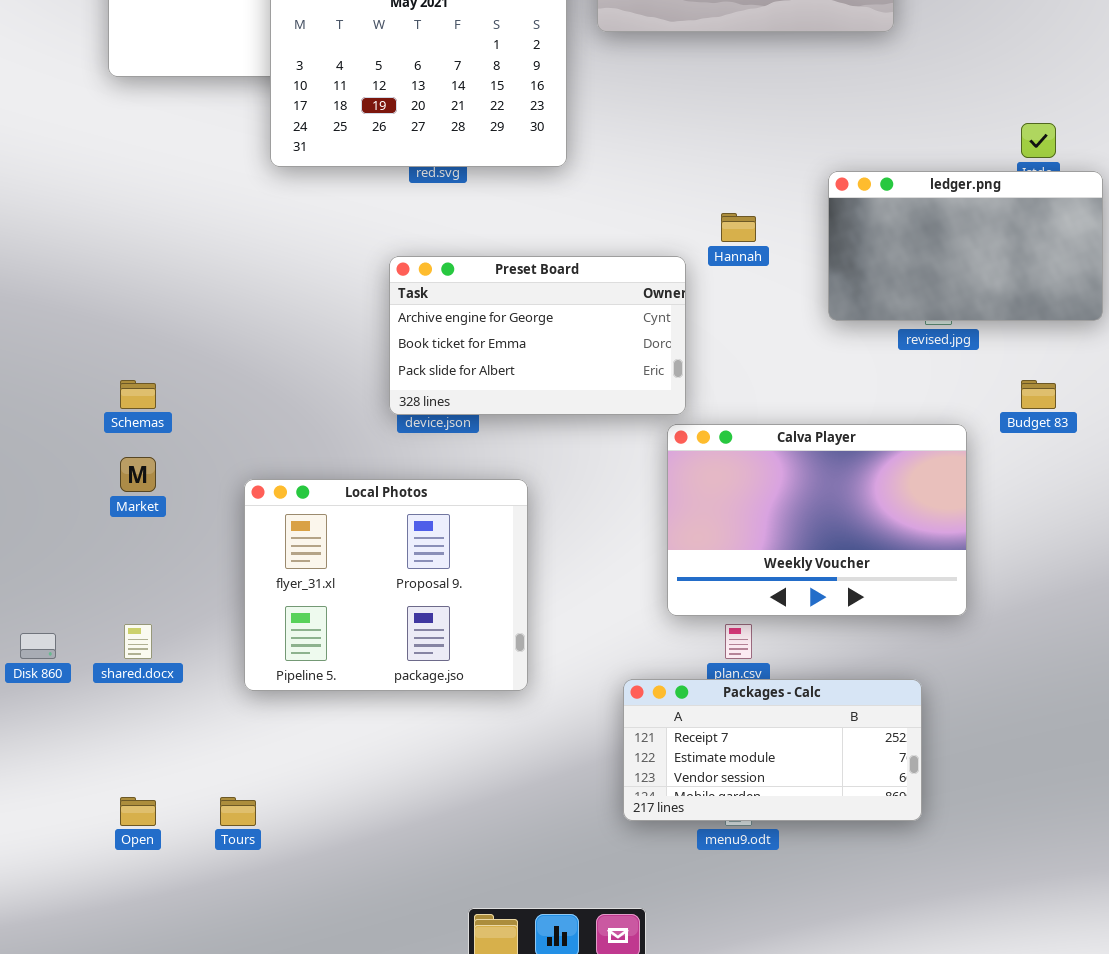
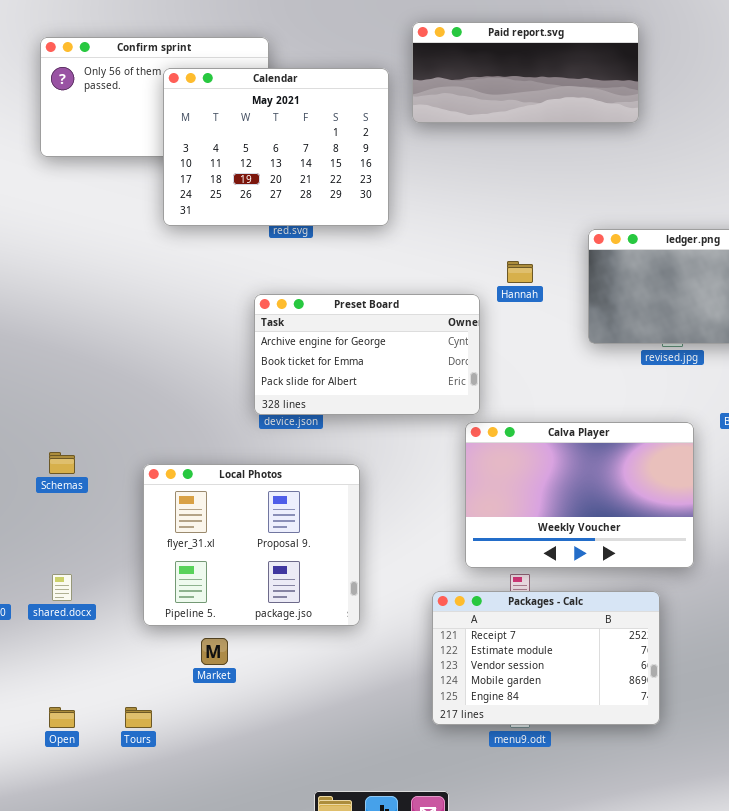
Schemas: [120,380,156,409] -> [49,452,75,474], moved
Market: [120,457,156,492] -> [201,638,228,665], moved
Packages - Calc: [623,679,922,821] -> [432,591,660,725], resized

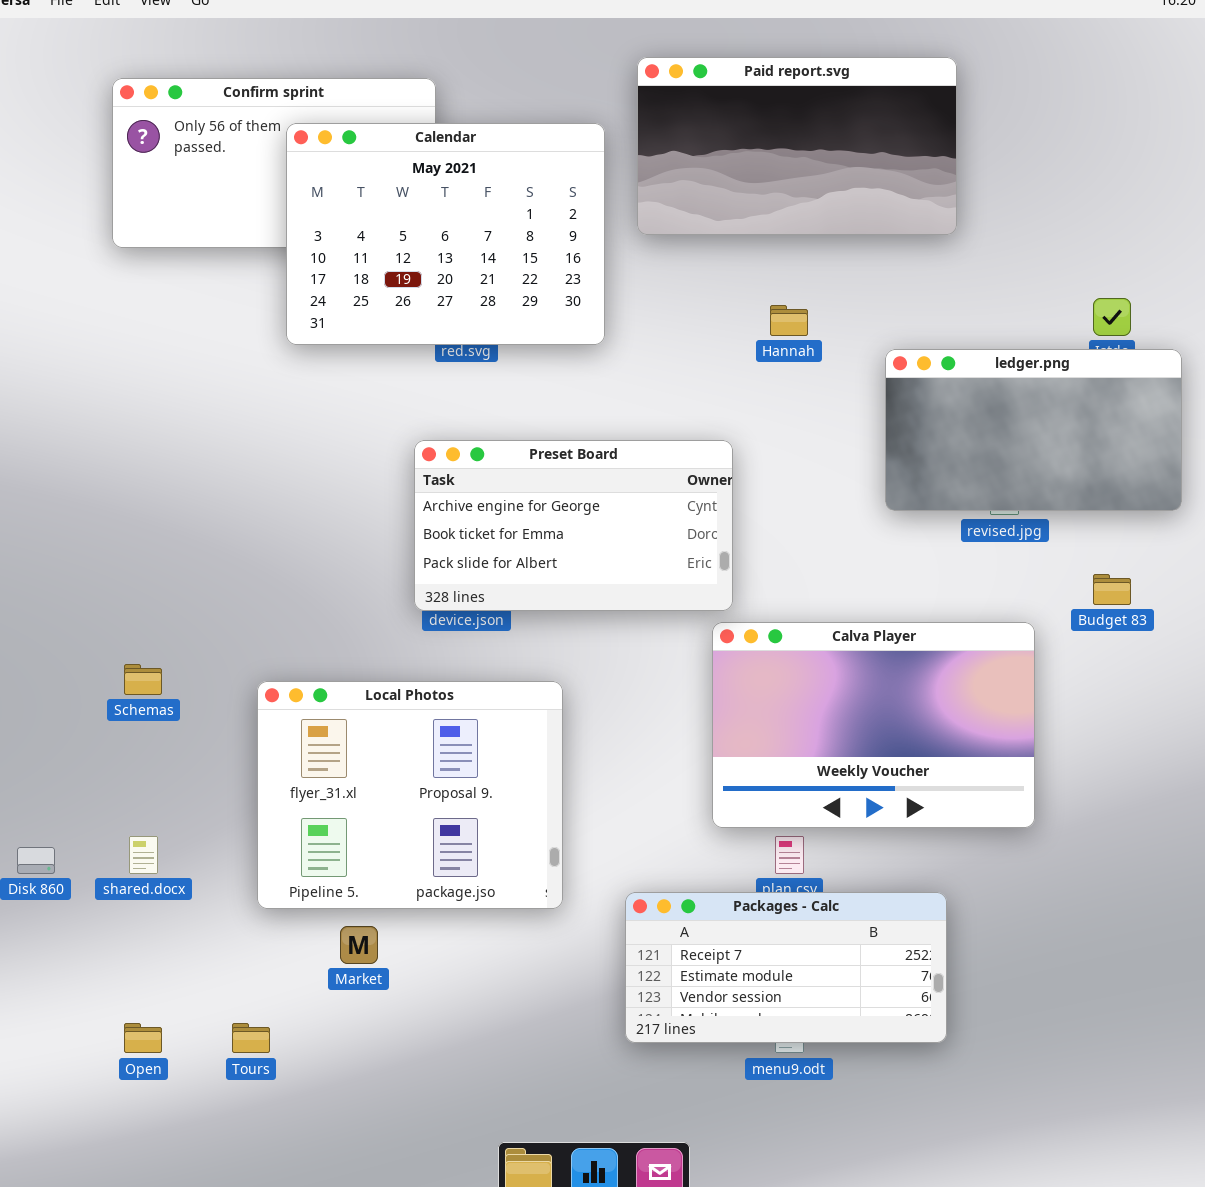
Paid report.svg: [412,22,639,123] -> [637,57,957,235], resized
Hannah: [507,261,533,283] -> [770,305,808,336], moved
Packages - Calc: [432,591,660,725] -> [625,892,947,1043], moved, resized

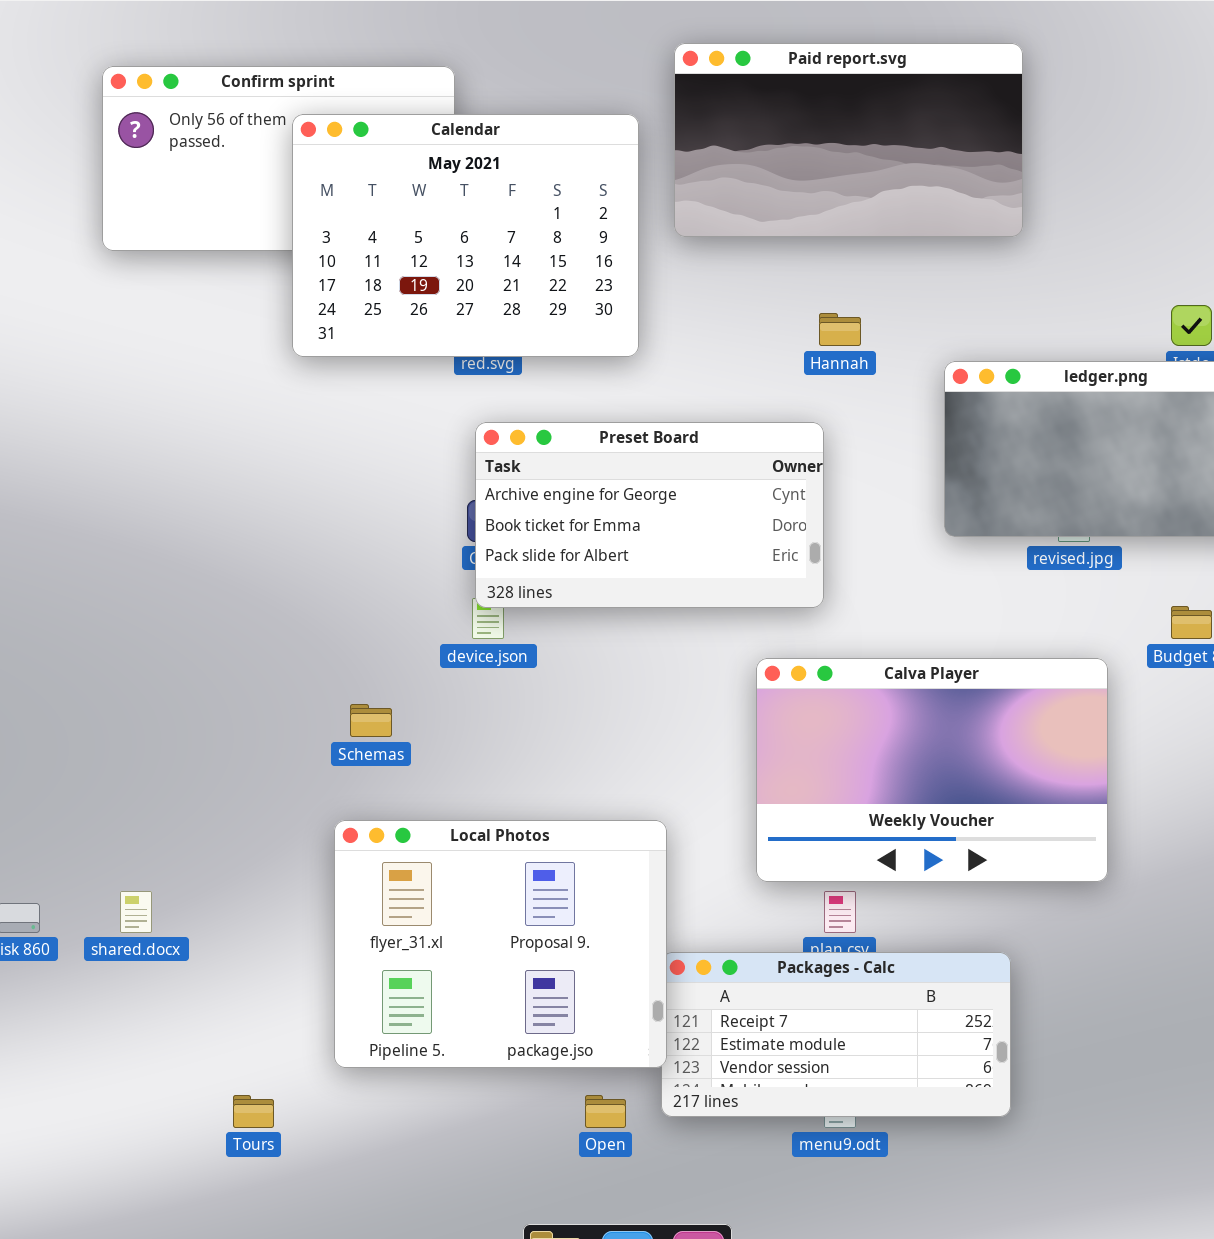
Preset Board: [414,440,733,611] -> [475,422,824,608], moved
Schemas: [124,664,162,695] -> [350,704,392,737], moved
Local Photos: [257,681,563,909] -> [334,820,667,1068], moved
Open: [124,1023,162,1053] -> [585,1095,626,1128], moved

